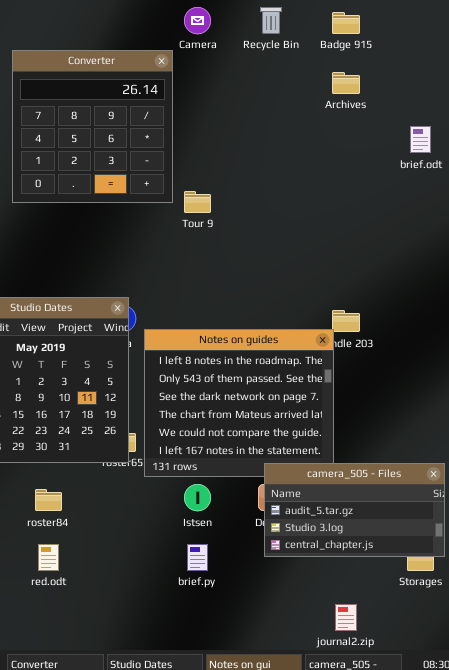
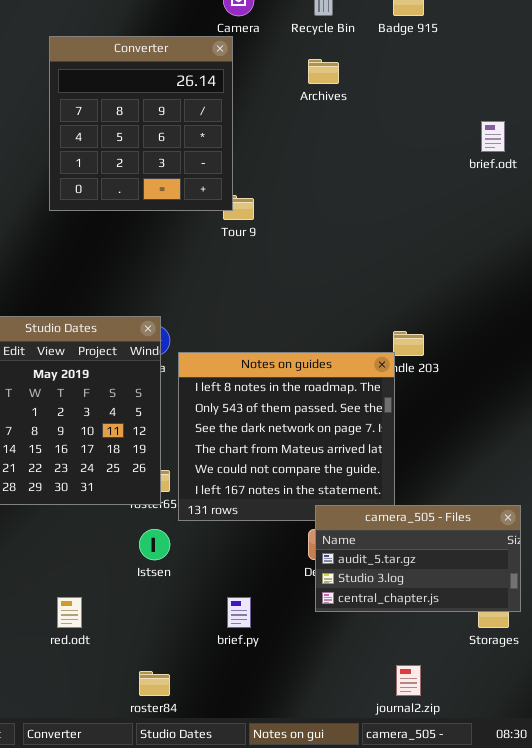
Converter: [12,50,173,203] -> [49,36,233,211], moved
Archives: [332,72,360,94] -> [308,59,339,84], moved
Istsen: [184,484,211,511] -> [139,529,170,560], moved
roster84: [35,489,62,511] -> [139,671,170,696], moved

